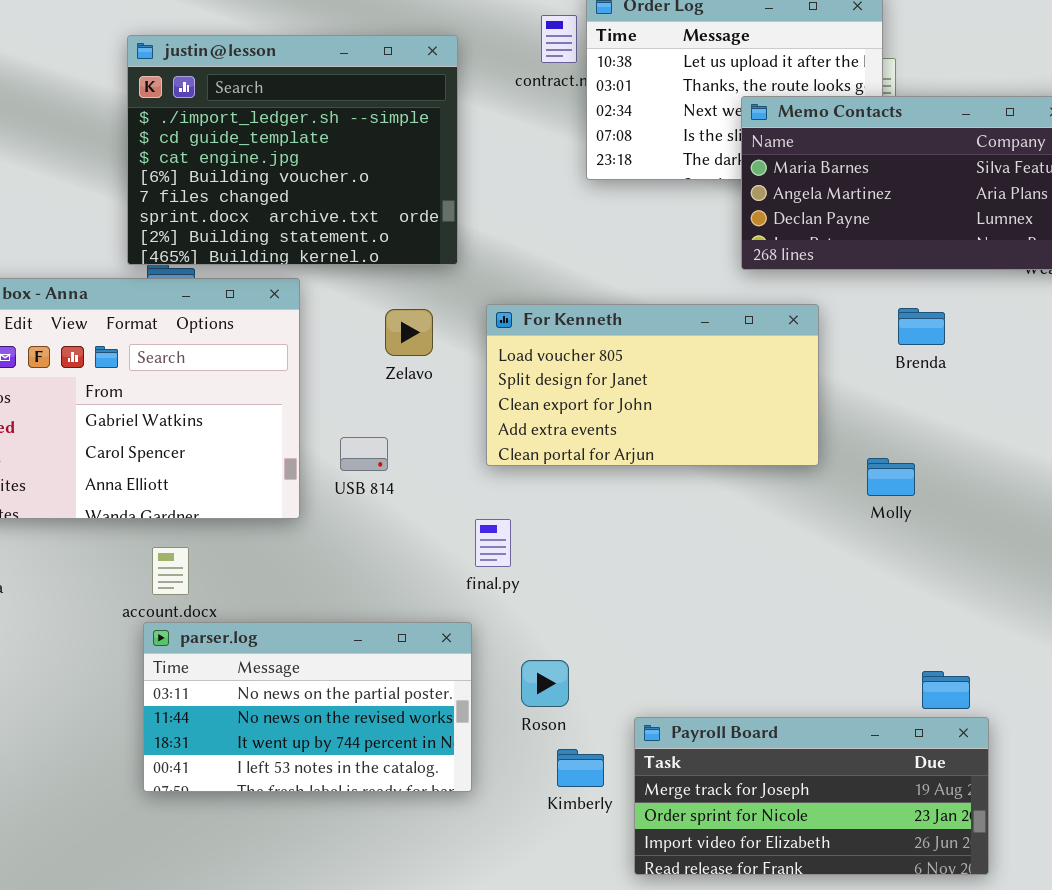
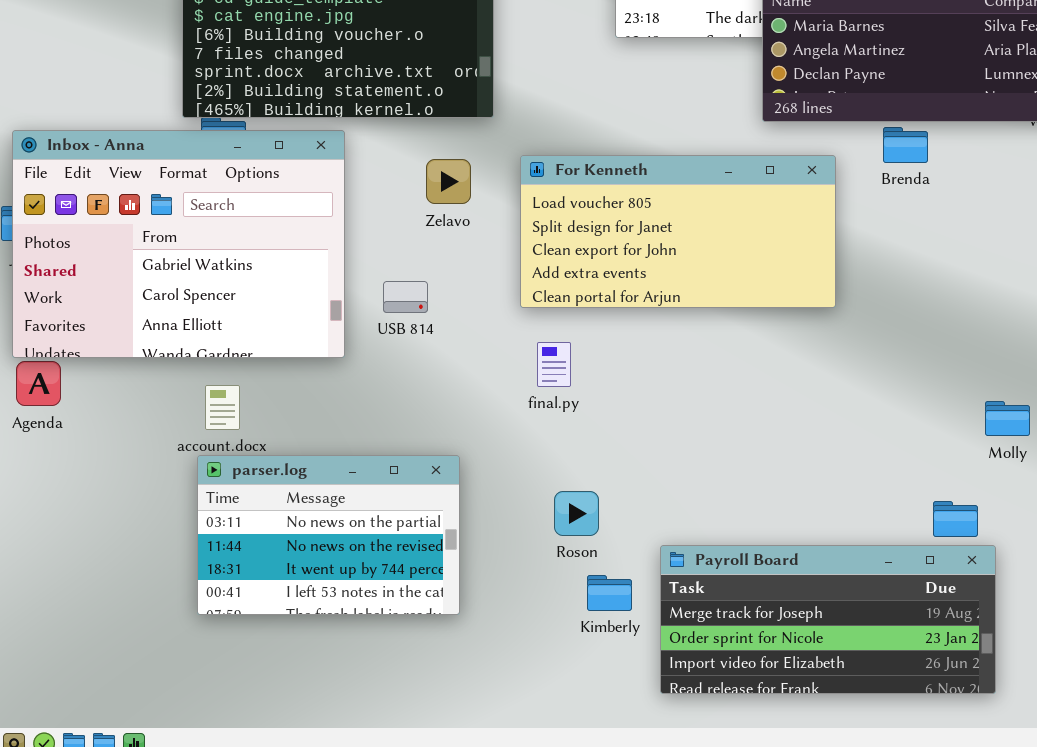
Brenda: [898,308,945,345] -> [883,127,928,163], moved
Molly: [867,458,915,496] -> [985,401,1030,436], moved
final.py: [475,519,511,567] -> [537,342,571,387], moved
parser.log: [143,622,472,792] -> [197,455,460,615], resized

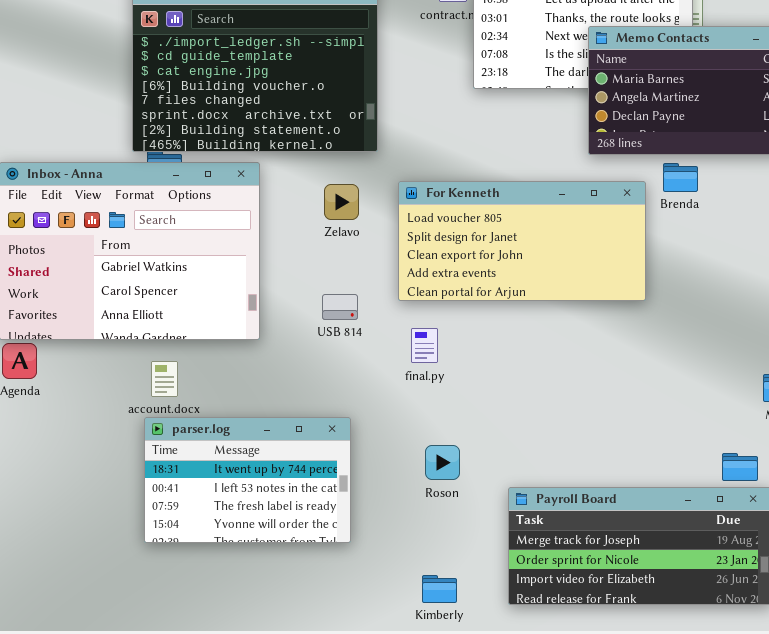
Brenda: [883,127,928,163] -> [663,163,698,192], moved
USB 814: [383,281,428,313] -> [322,294,358,320], moved
parser.log: [197,455,460,615] -> [144,417,351,543], scrolled down 2 rows
Kimberly: [587,575,632,611] -> [422,575,457,603], moved

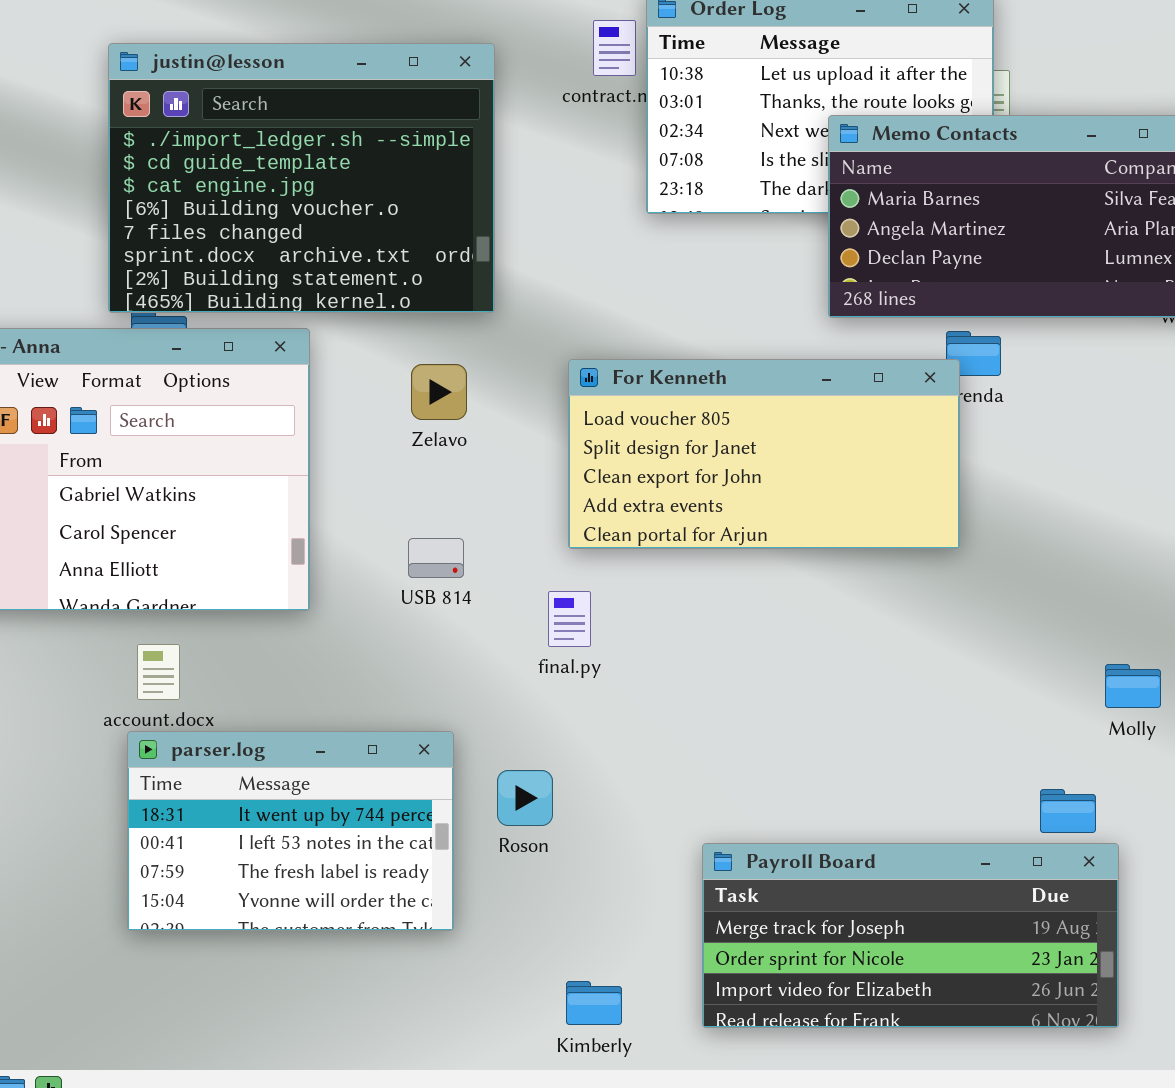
For Kenneth: [398,181,646,301] -> [568,359,960,549], moved
Roson: [425,445,460,480] -> [497,770,553,826], moved

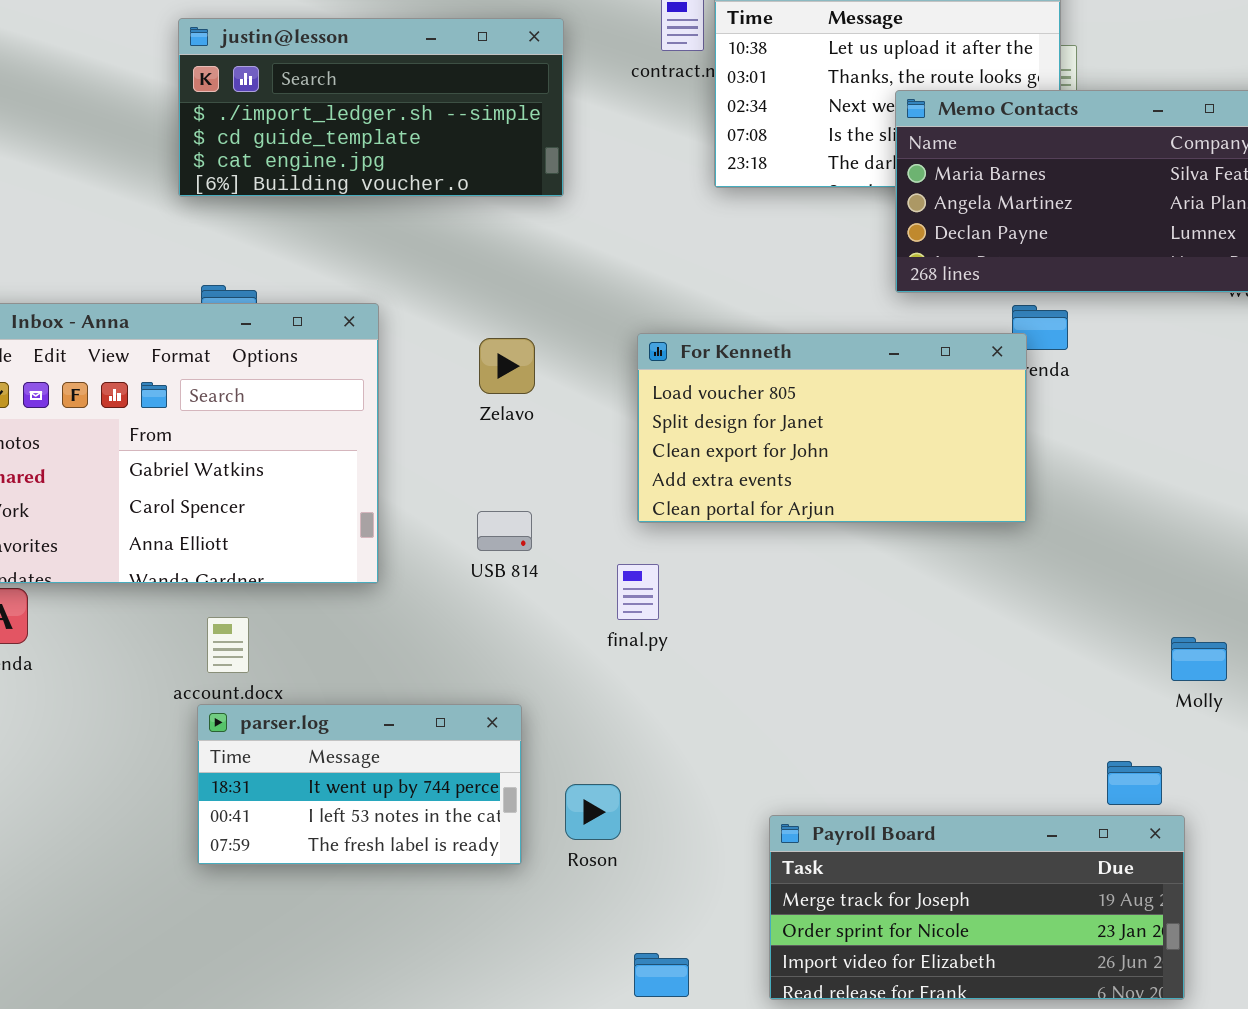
justin@lesson: [108,43,495,313] -> [178,18,564,197], resized
parser.log: [127,731,454,931] -> [197,704,522,865], resized
Roson: [497,770,553,826] -> [565,784,621,840], moved

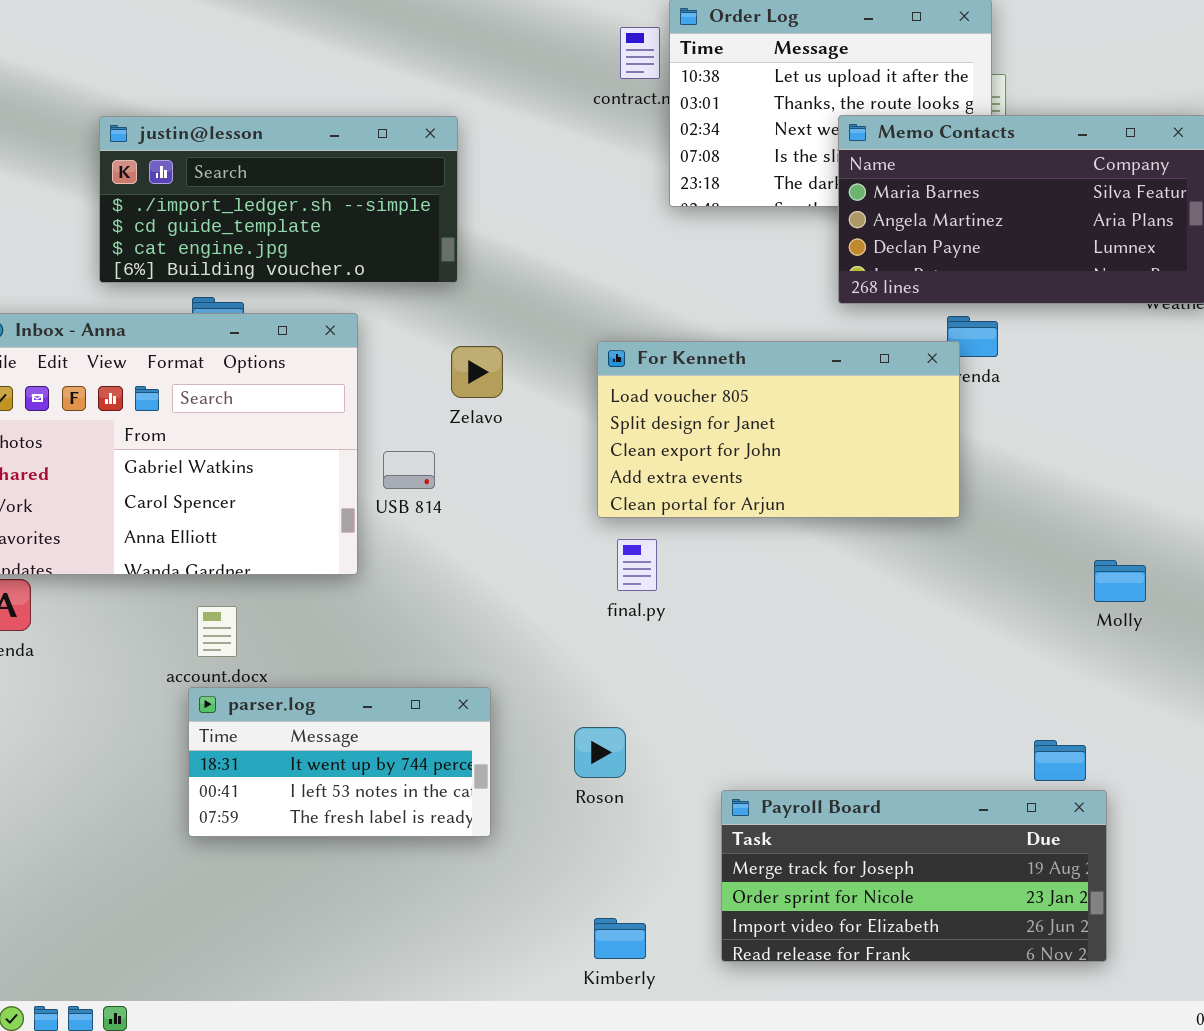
justin@lesson: [178,18,564,197] -> [99,116,458,283], moved
USB 814: [477,511,532,551] -> [383,451,435,489], moved
final.py: [617,564,659,620] -> [617,539,657,591], moved
Molly: [1171,637,1227,681] -> [1094,560,1146,602], moved
Roson: [565,784,621,840] -> [574,727,626,778], moved

